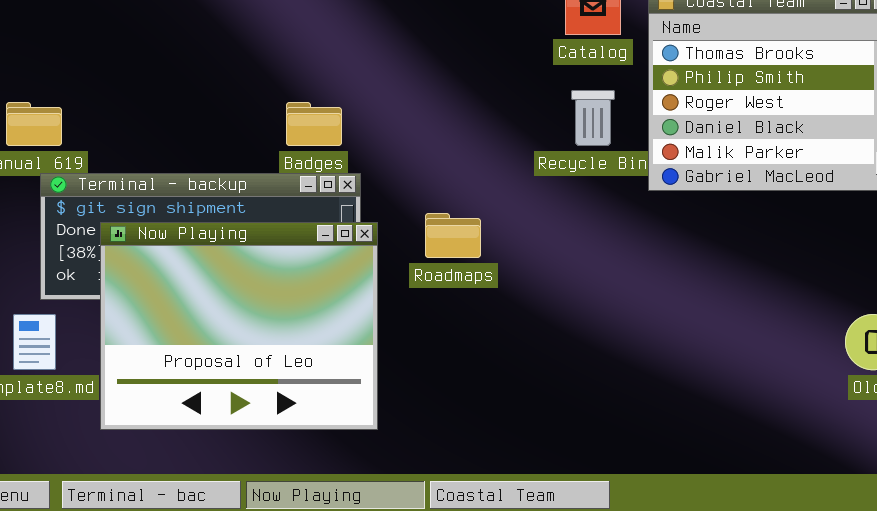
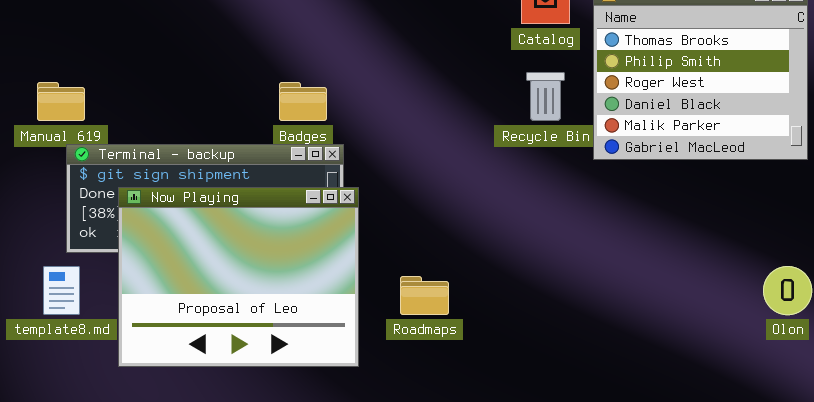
Roadmaps: [425,213,481,258] -> [400,276,449,315], moved

